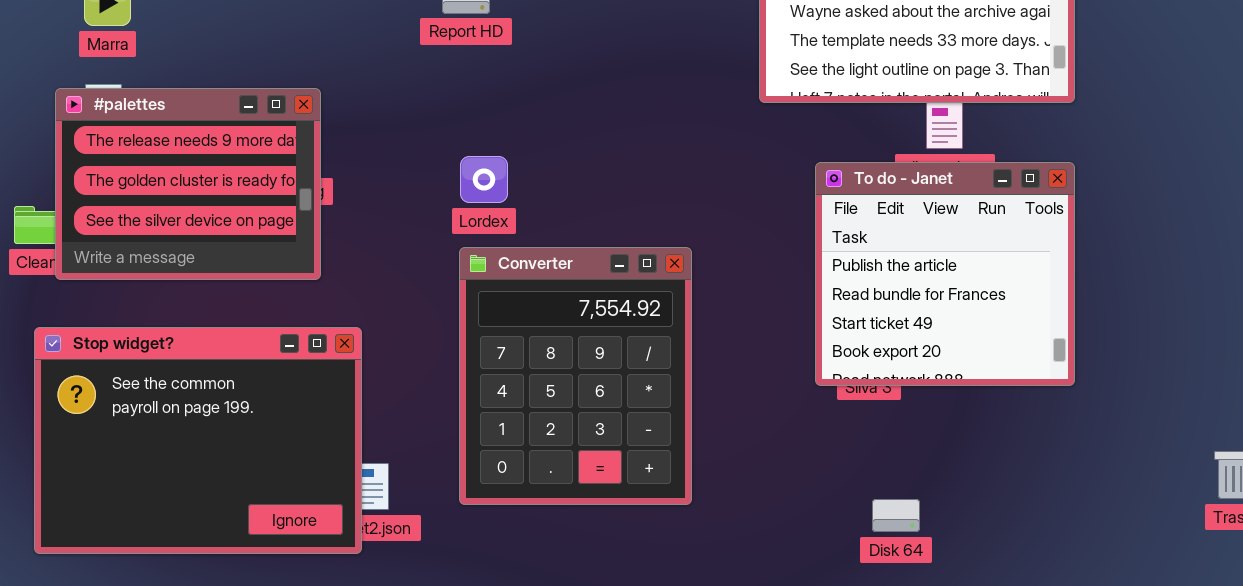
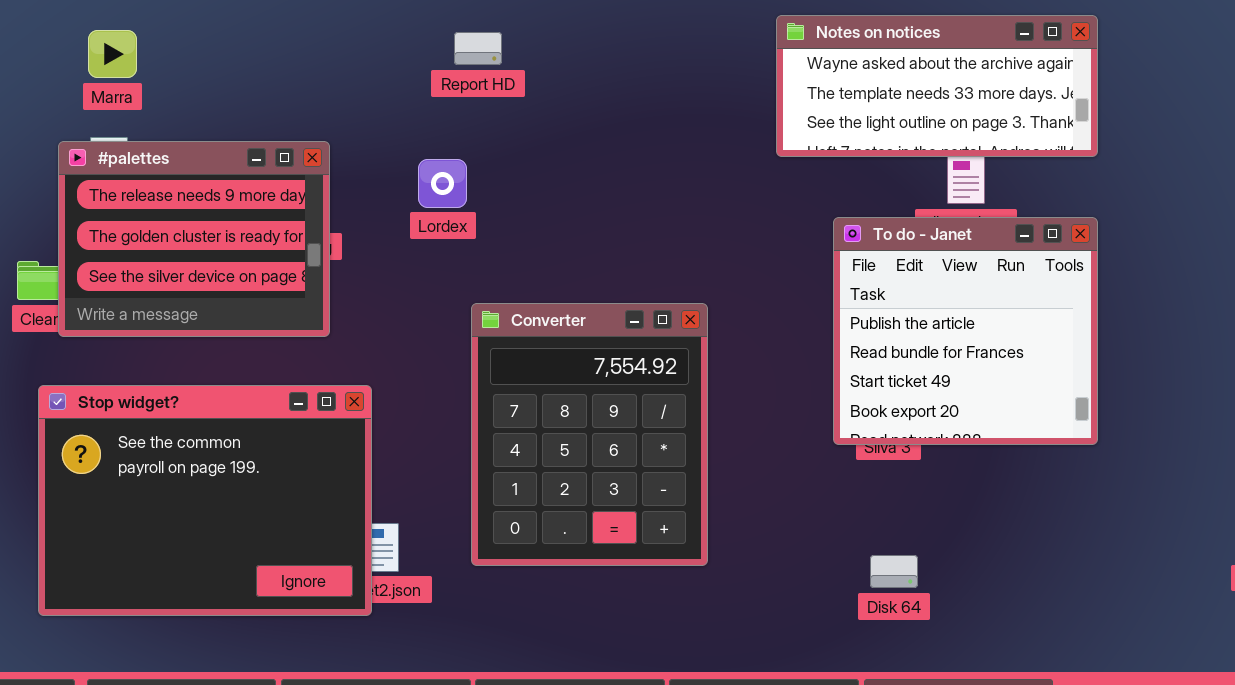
Lordex: [460,156,508,203] -> [418,159,467,208], moved
Disk 64: [872,499,920,532] -> [870,555,918,588], moved

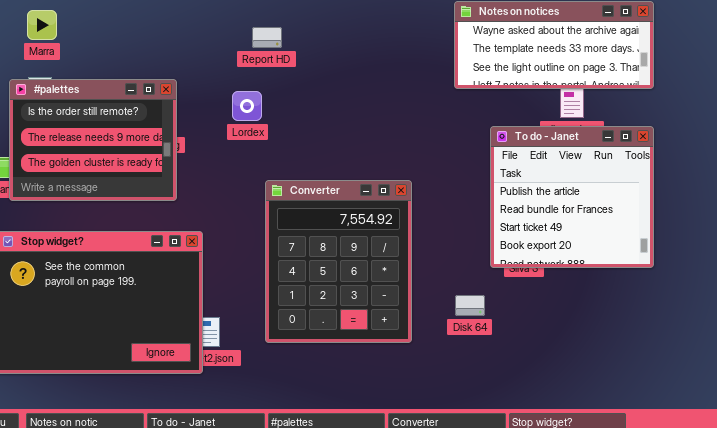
Report HD: [454,32,502,65] -> [252,27,282,48], moved
#palettes: [58,141,330,337] -> [9,79,177,201], scrolled up 1 row
Disk 64: [870,555,918,588] -> [455,295,485,316], moved

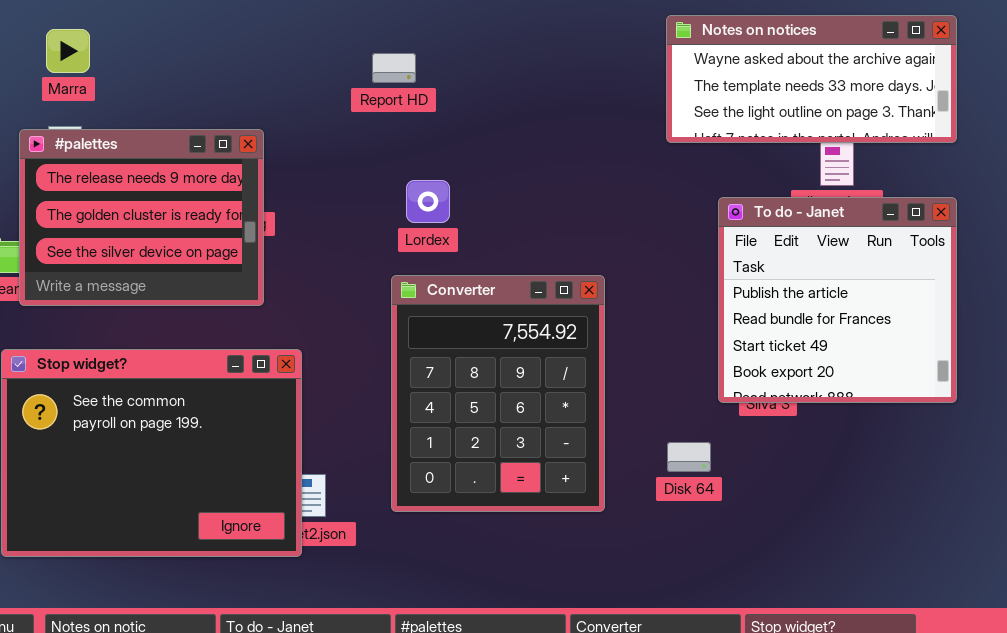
#palettes: [9,79,177,201] -> [19,129,264,306], scrolled down 1 row
Lordex: [232,91,262,121] -> [406,180,450,223], moved

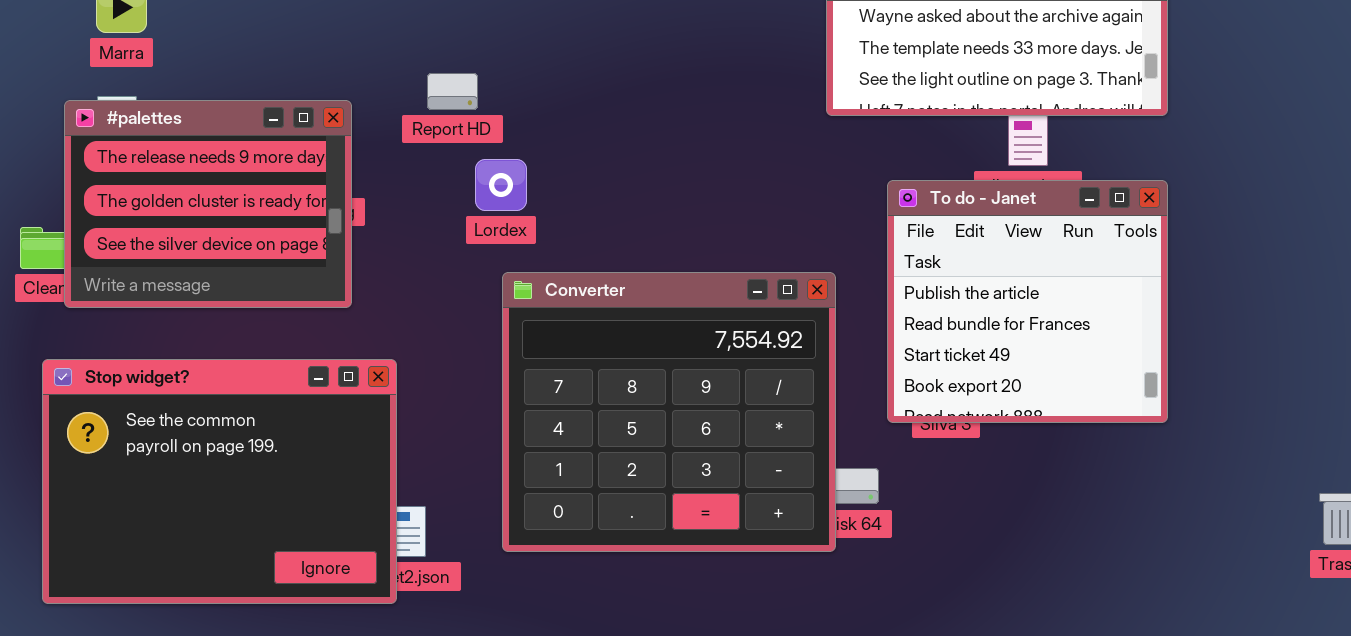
Report HD: [372,53,416,83] -> [427,73,478,110], moved
Lordex: [406,180,450,223] -> [475,159,527,211], moved
Converter: [391,275,605,512] -> [502,272,836,552], resized

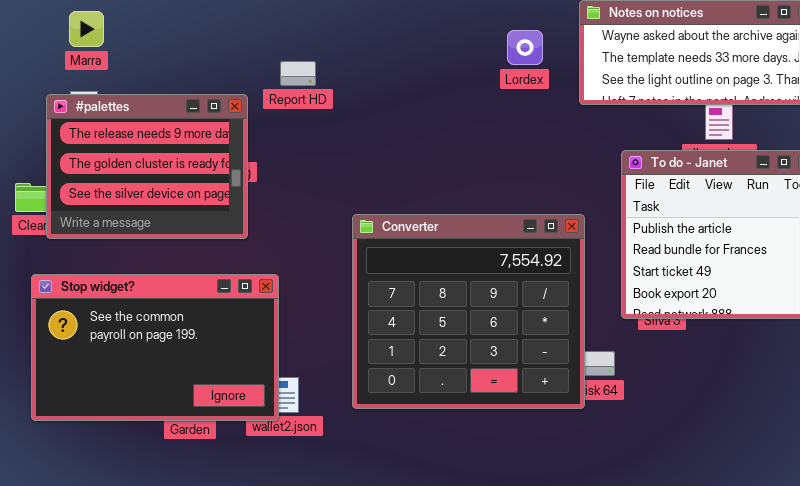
Report HD: [427,73,478,110] -> [280,61,316,86], moved
Lordex: [475,159,527,211] -> [507,30,543,65], moved
Stop widget?: [42,359,397,604] -> [31,274,279,421], resized

